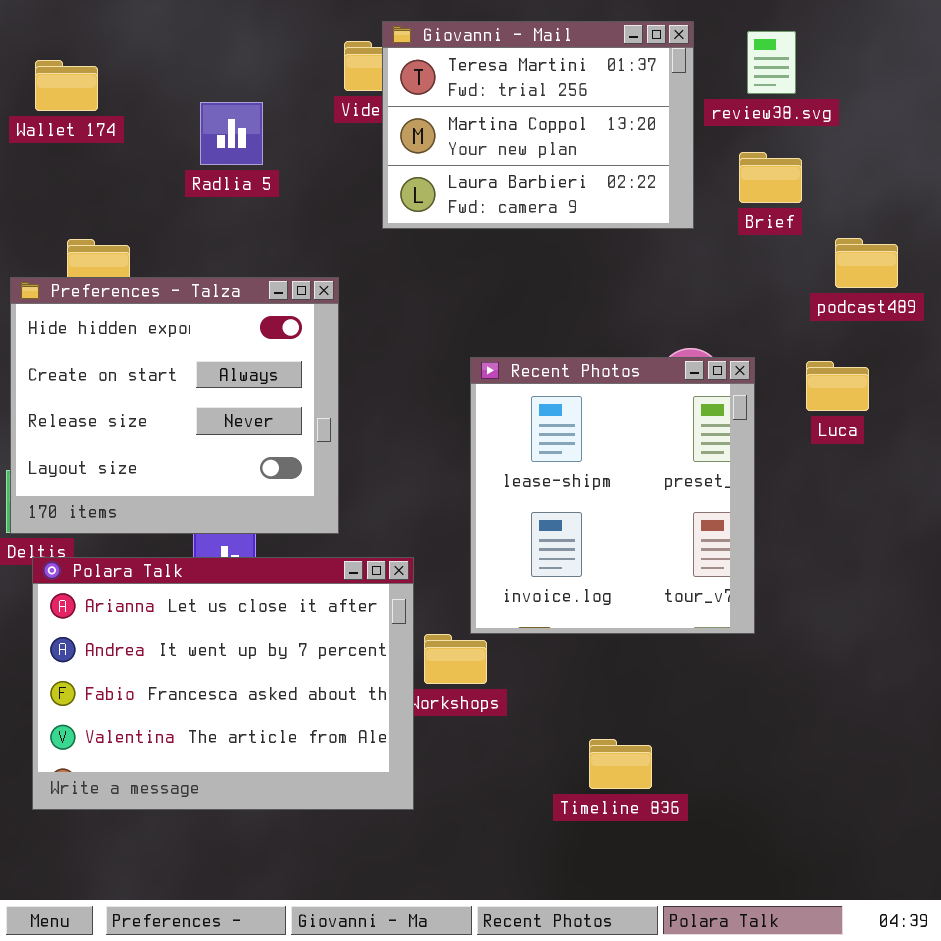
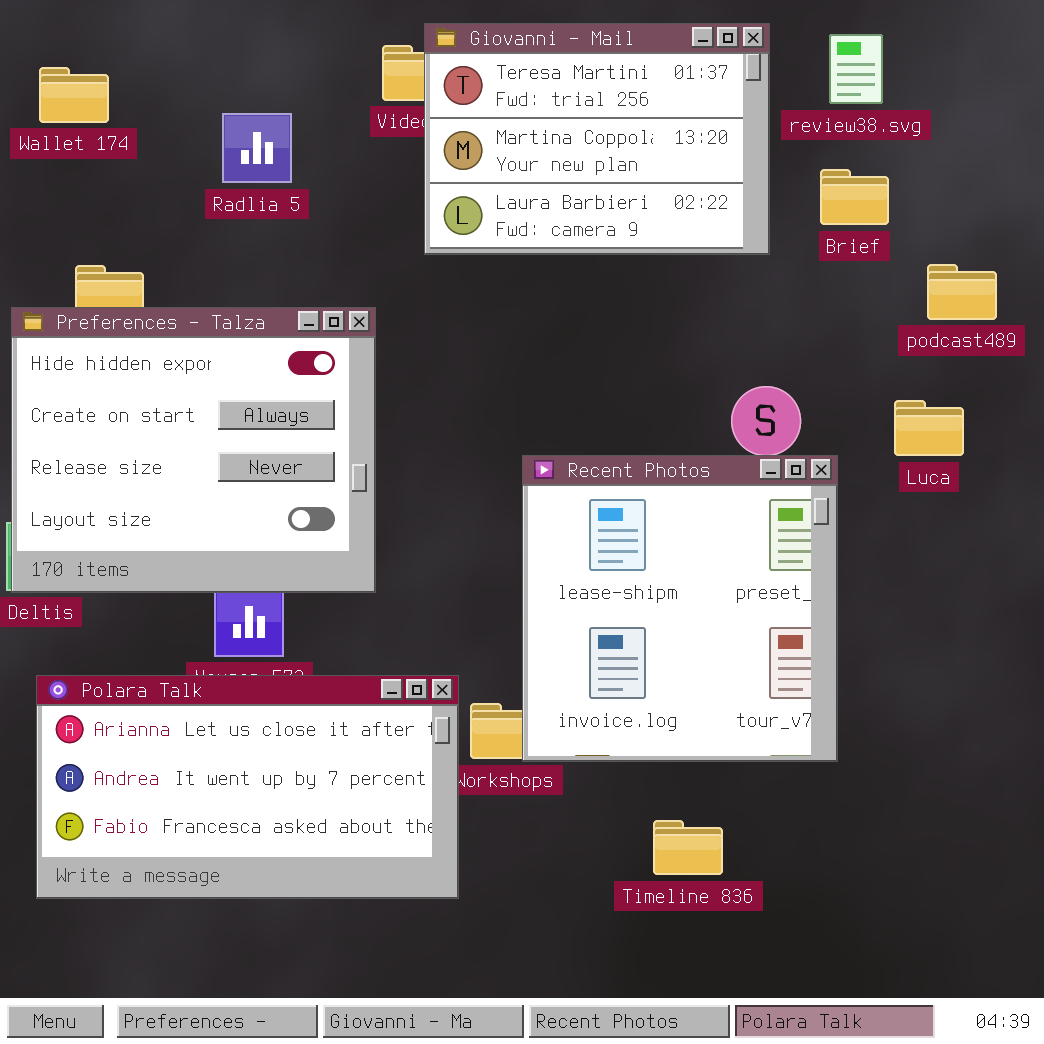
Recent Photos: [470,357,755,634] -> [522,455,838,762], moved
Polara Talk: [32,557,414,810] -> [36,675,459,899], resized

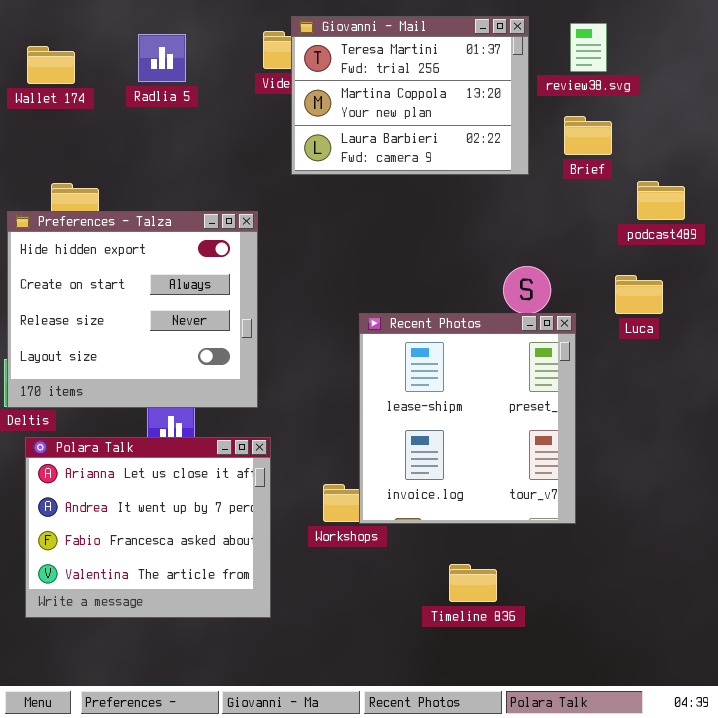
Radlia 5: [222,113,292,183] -> [138,34,186,82], moved
Polara Talk: [36,675,459,899] -> [25,437,271,618], resized

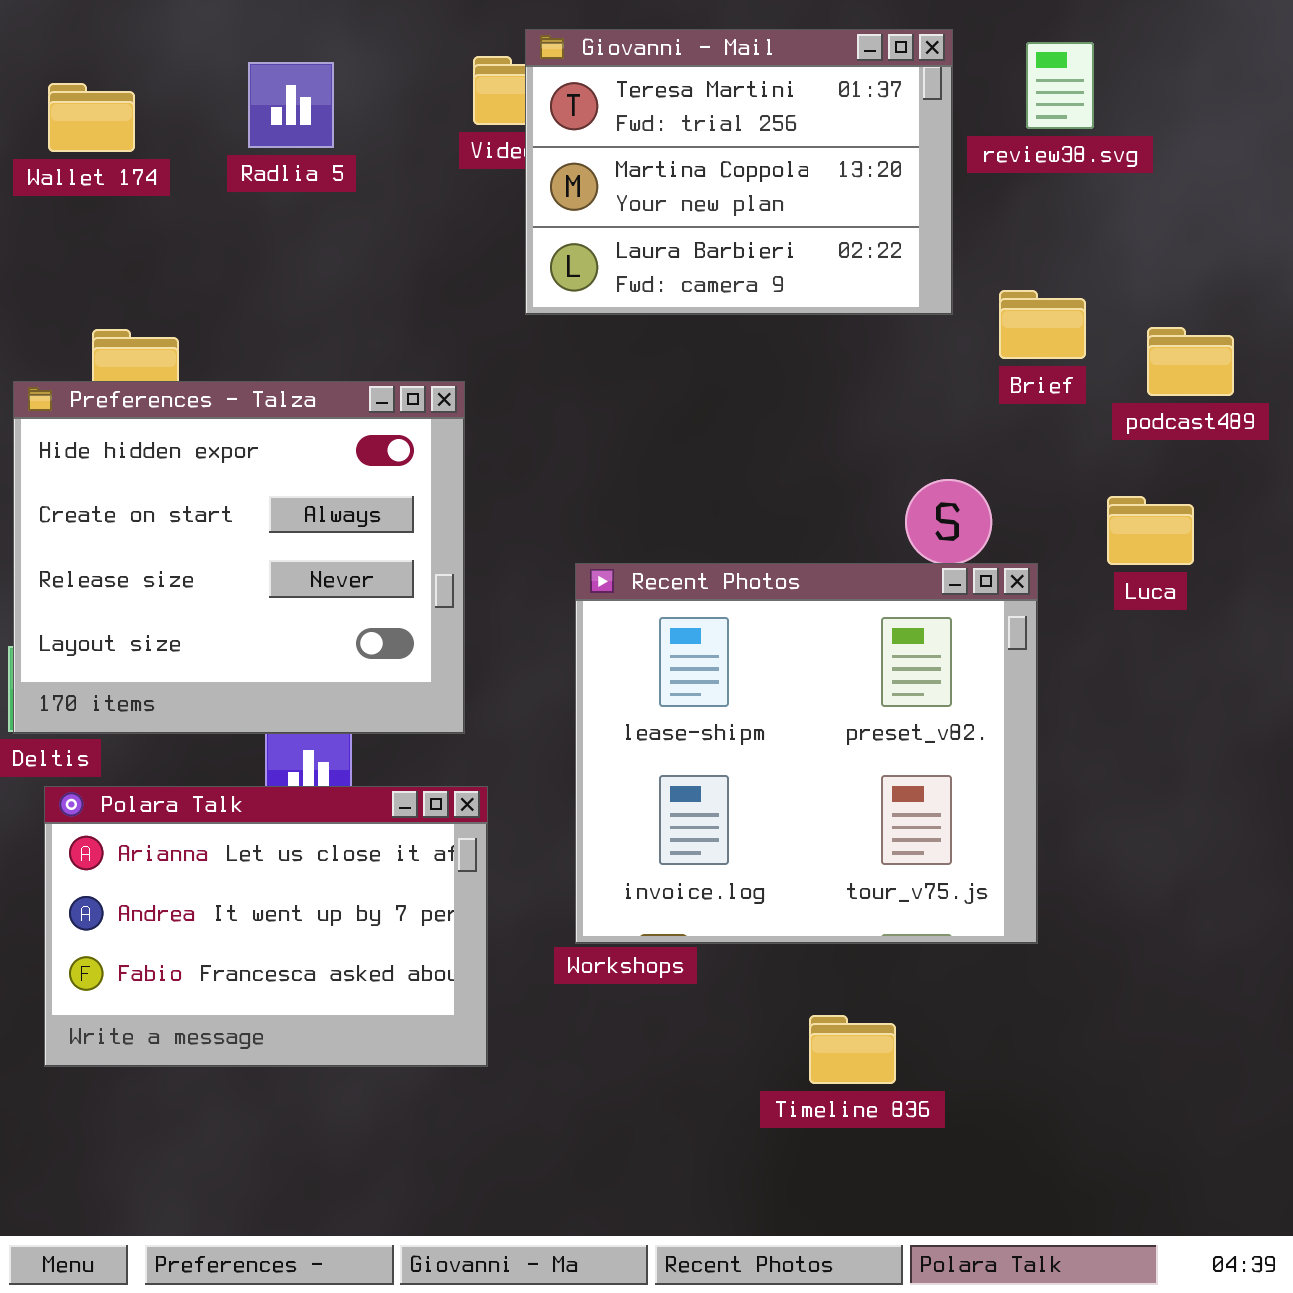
Brief: [564,116,612,155] -> [999,290,1086,359], moved
Recent Photos: [359,313,576,524] -> [575,563,1038,944], resized
Polara Talk: [25,437,271,618] -> [44,786,488,1067], resized

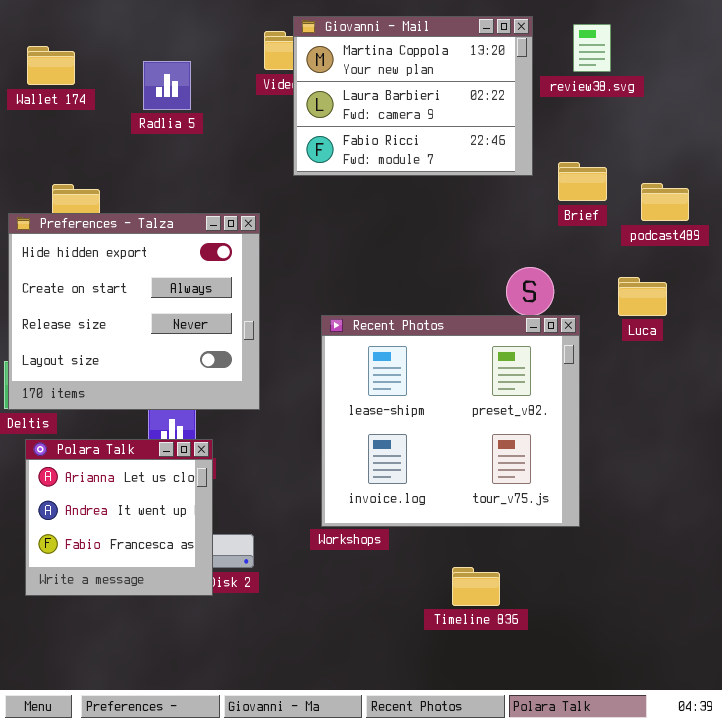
Giovanni - Mail: [525,29,953,315] -> [293,16,533,176], scrolled down 1 row
Radlia 5: [248,62,334,148] -> [143,61,191,110], moved
Polara Talk: [44,786,488,1067] -> [25,439,213,596], resized

